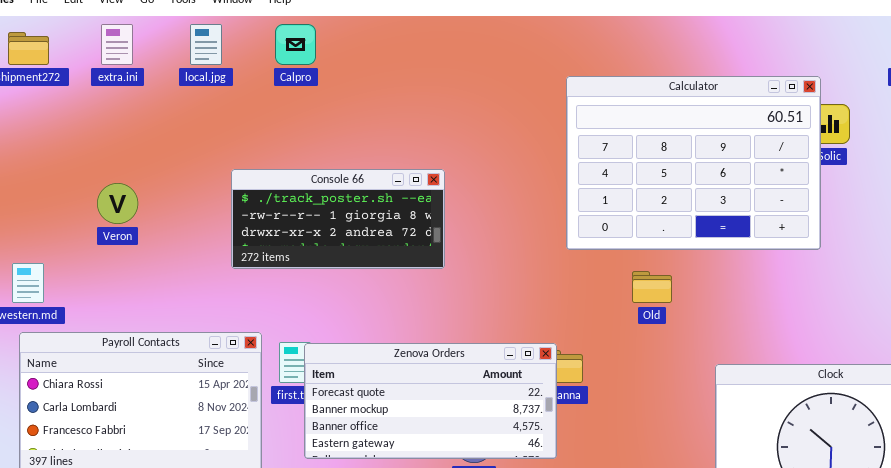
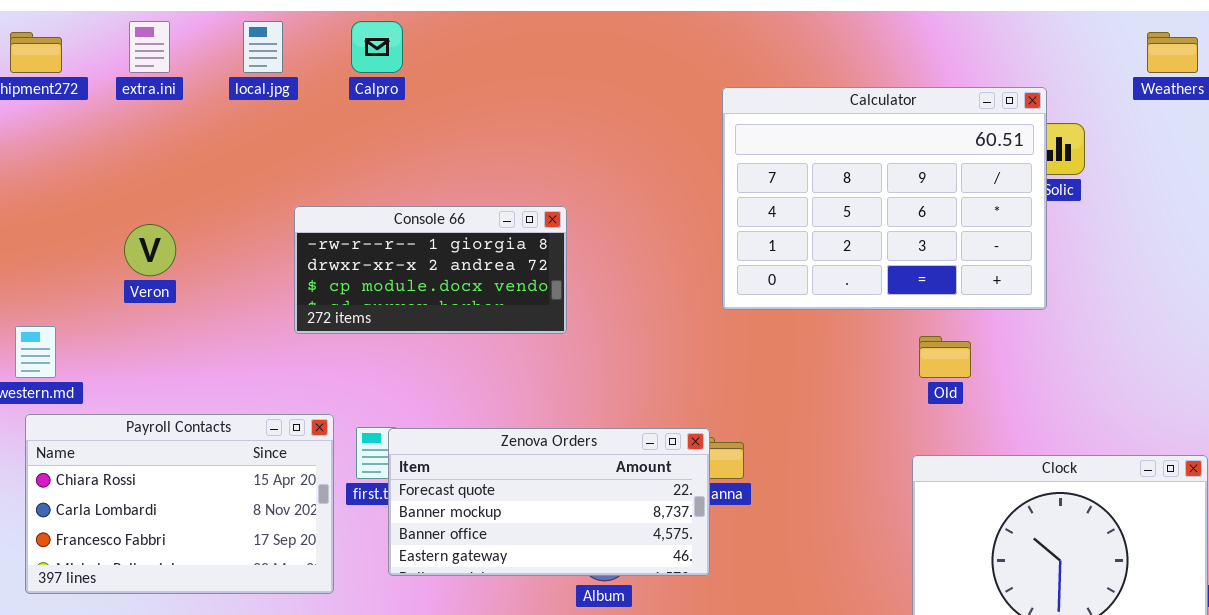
Console 66: [231,169,445,269] -> [294,206,567,334], scrolled down 1 row
Old: [632,271,672,303] -> [919,336,971,378], moved

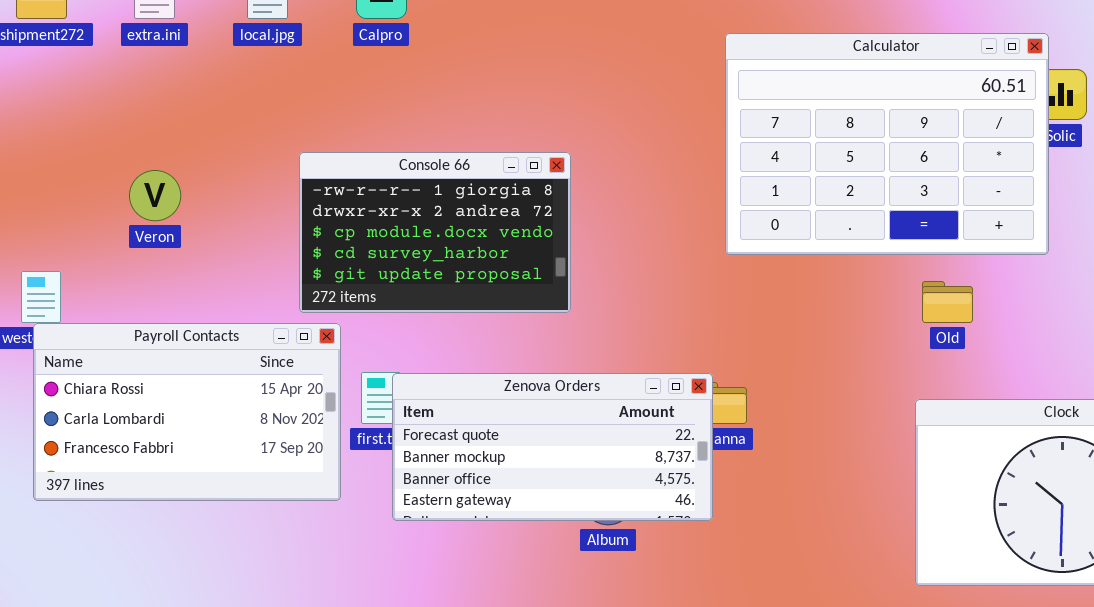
Console 66: [294,206,567,334] -> [299,152,571,313], resized
Payroll Contacts: [25,414,334,594] -> [33,323,341,501], moved

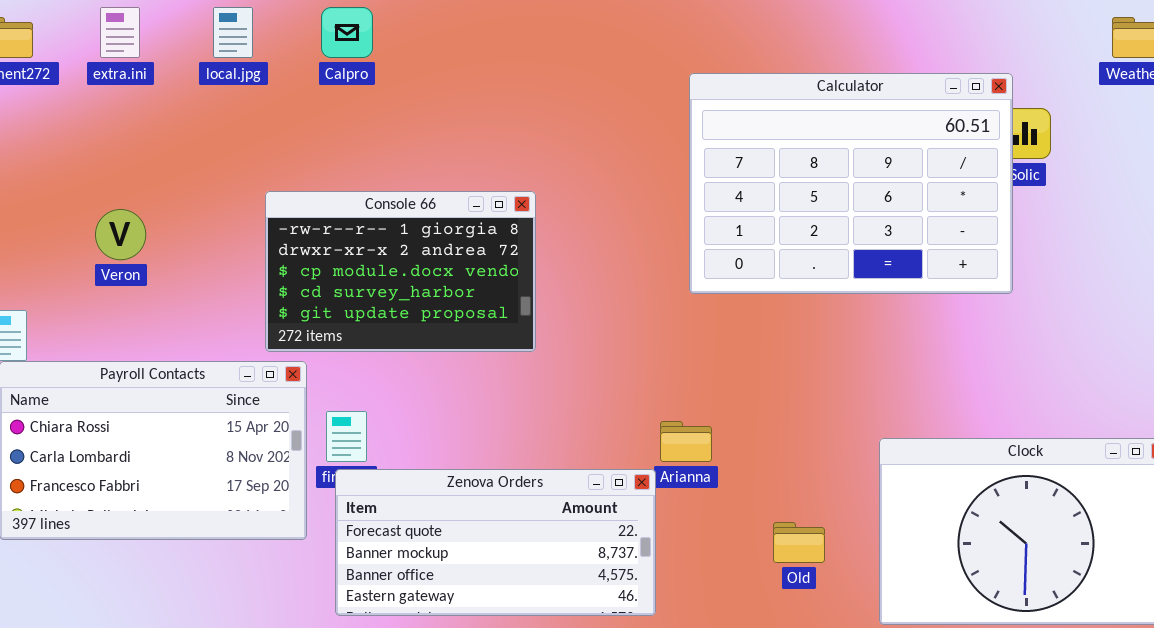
Old: [922,281,973,323] -> [773,522,825,563], moved
Zenova Orders: [392,373,713,521] -> [335,469,656,616], moved

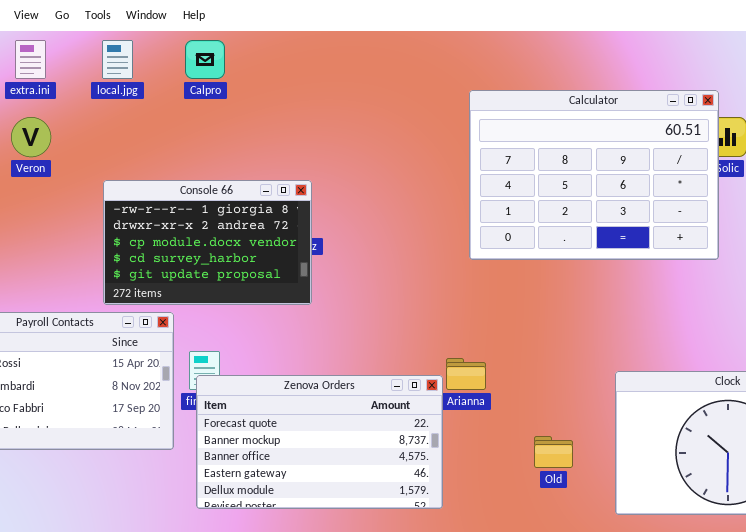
Console 66: [265,191,536,352] -> [103,180,312,305], moved
Veron: [95,209,146,260] -> [11,117,51,157], moved
Zenova Orders: [335,469,656,616] -> [196,375,443,509], resized

